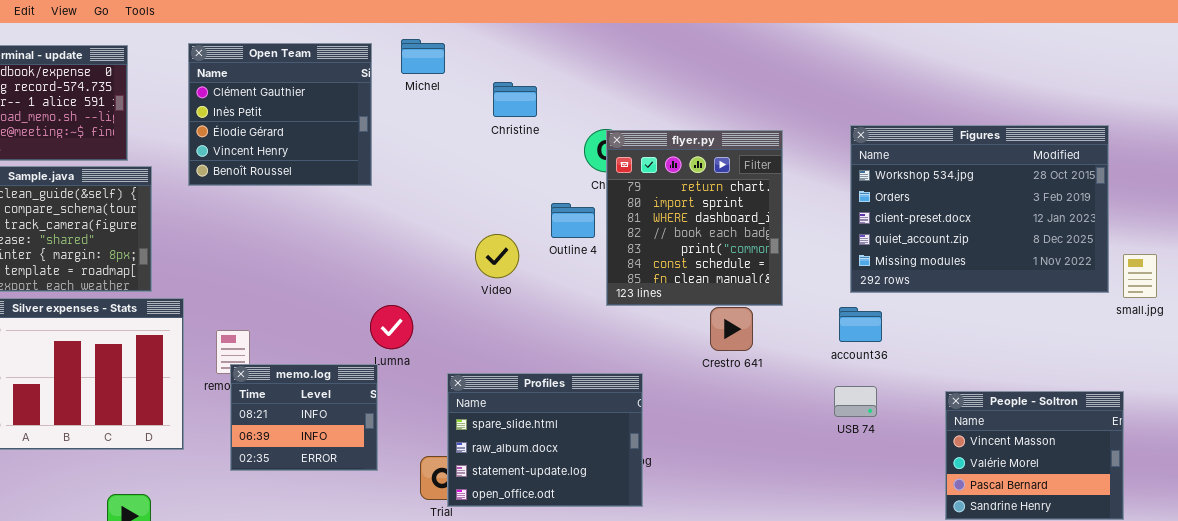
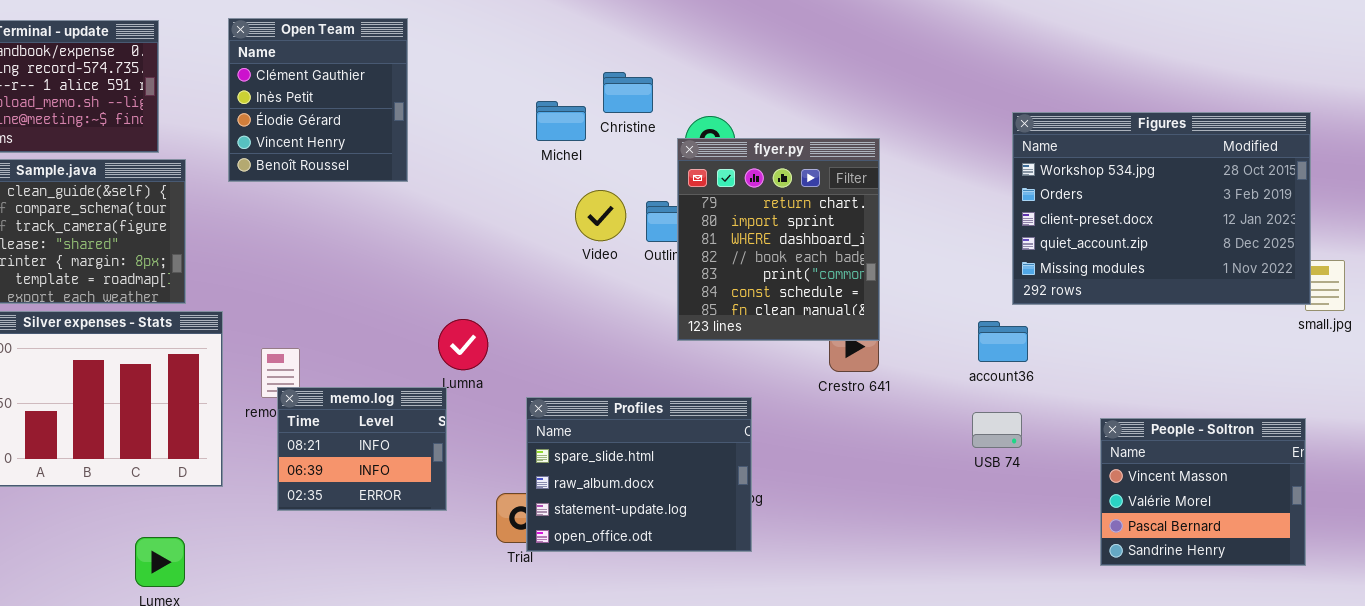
Michel: [401,39,445,74] -> [536,101,586,141], moved
Open Team: [188,43,372,186] -> [228,18,408,182], resized
Christine: [493,82,537,117] -> [603,72,653,113], moved
Figures: [850,125,1109,293] -> [1012,112,1311,305], moved
flyer.py: [606,130,783,306] -> [677,138,880,341], moved
Video: [475,234,519,278] -> [575,190,626,241], moved

